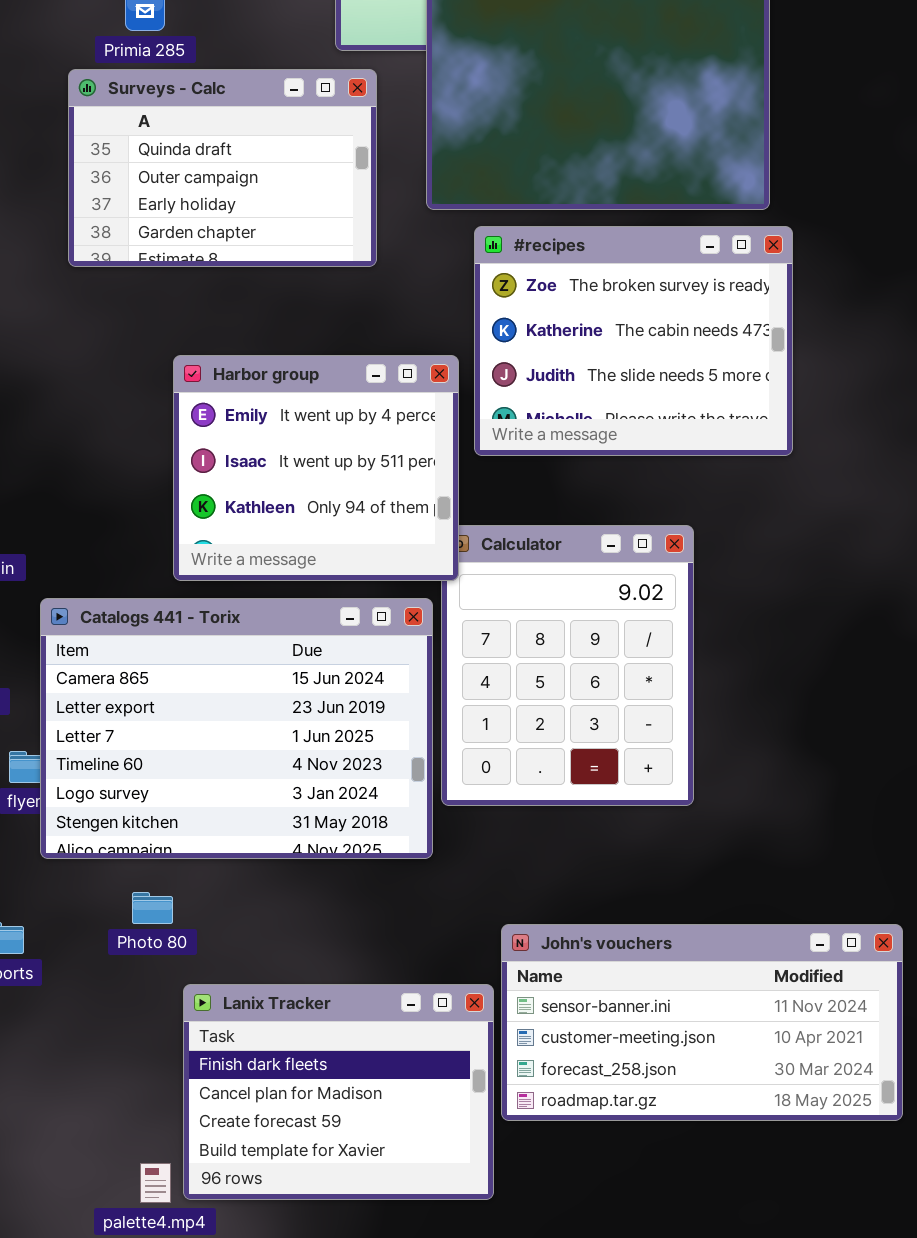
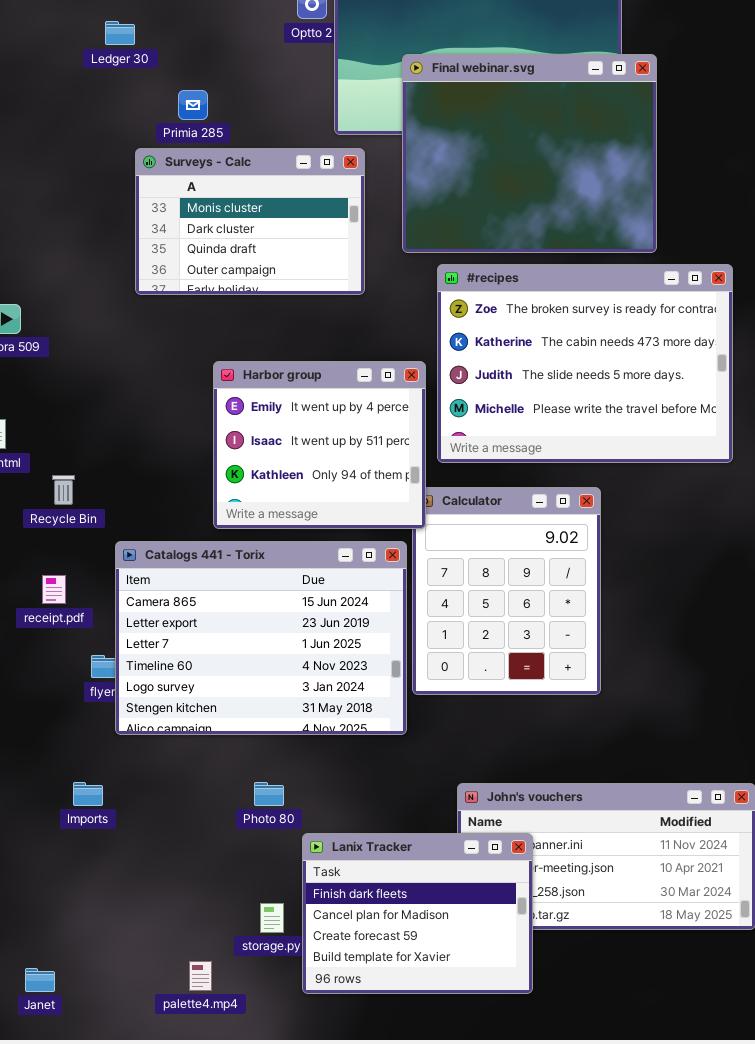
Surveys - Calc: [68,69,377,267] -> [135,148,365,295], scrolled up 2 rows
#recipes: [474,226,793,456] -> [437,264,733,463], resized
Photo 80: [132,892,173,924] -> [254,782,284,806], moved
Lanix Tracker: [183,984,494,1200] -> [302,833,533,994], moved

